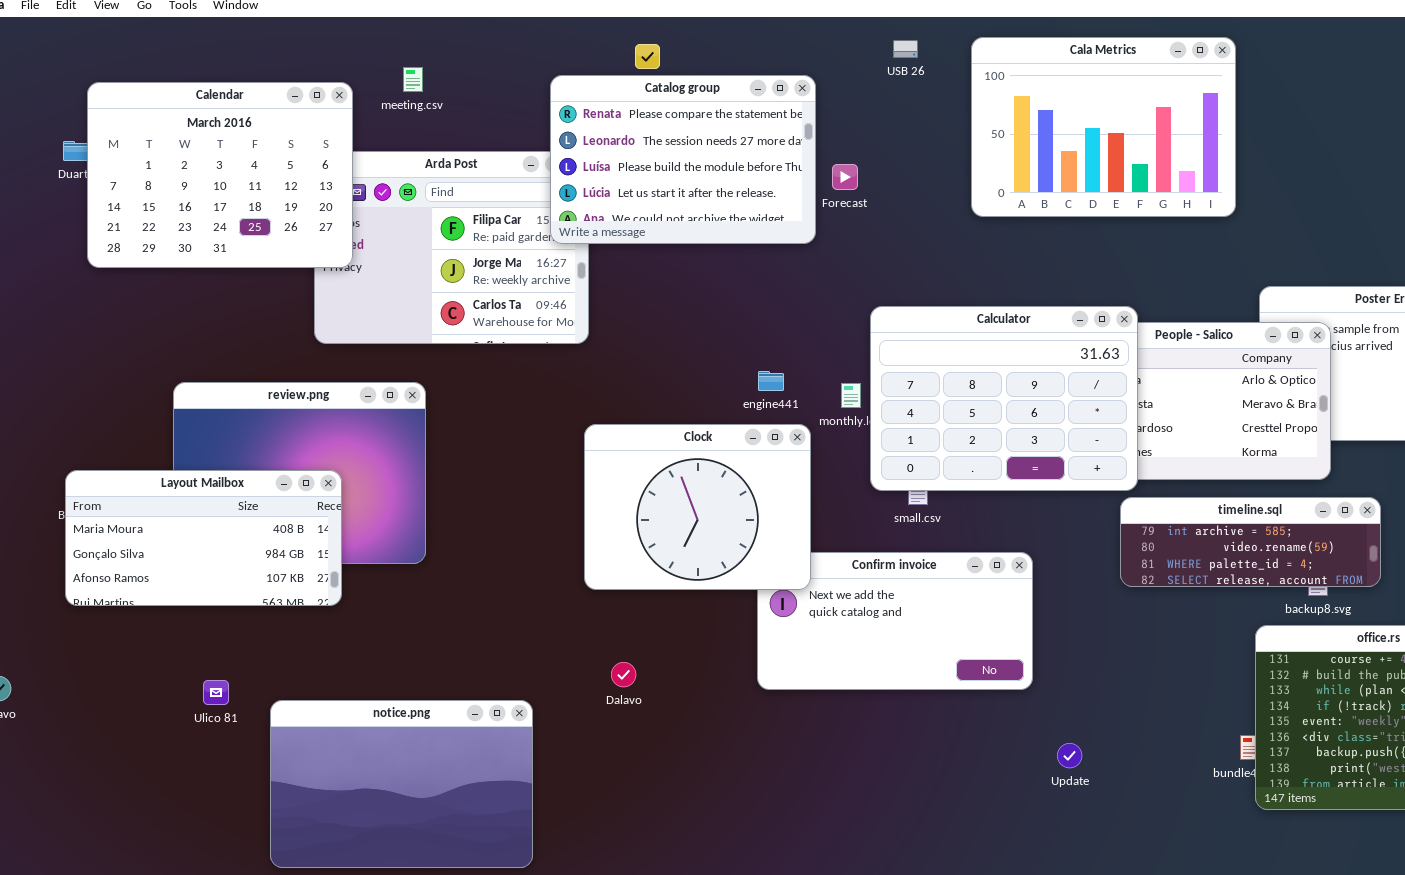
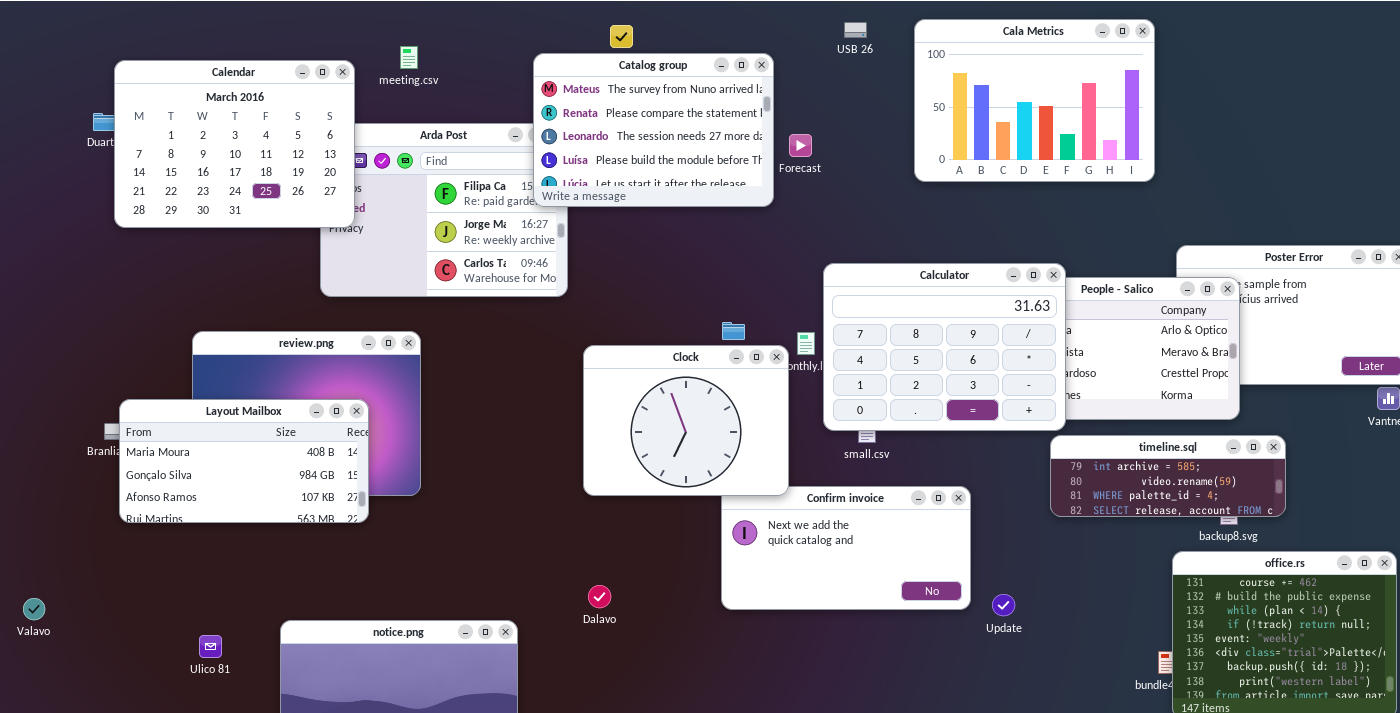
Catalog group: [550,75,816,244] -> [533,53,774,207], scrolled up 1 row
Clock: [584,424,811,590] -> [583,345,789,496], moved
Layout Mailbox: [65,470,342,606] -> [119,399,369,523], moved
Ulico 81: [203,680,229,705] -> [199,635,222,658], moved
Update: [1057,743,1082,768] -> [992,594,1015,616], moved

